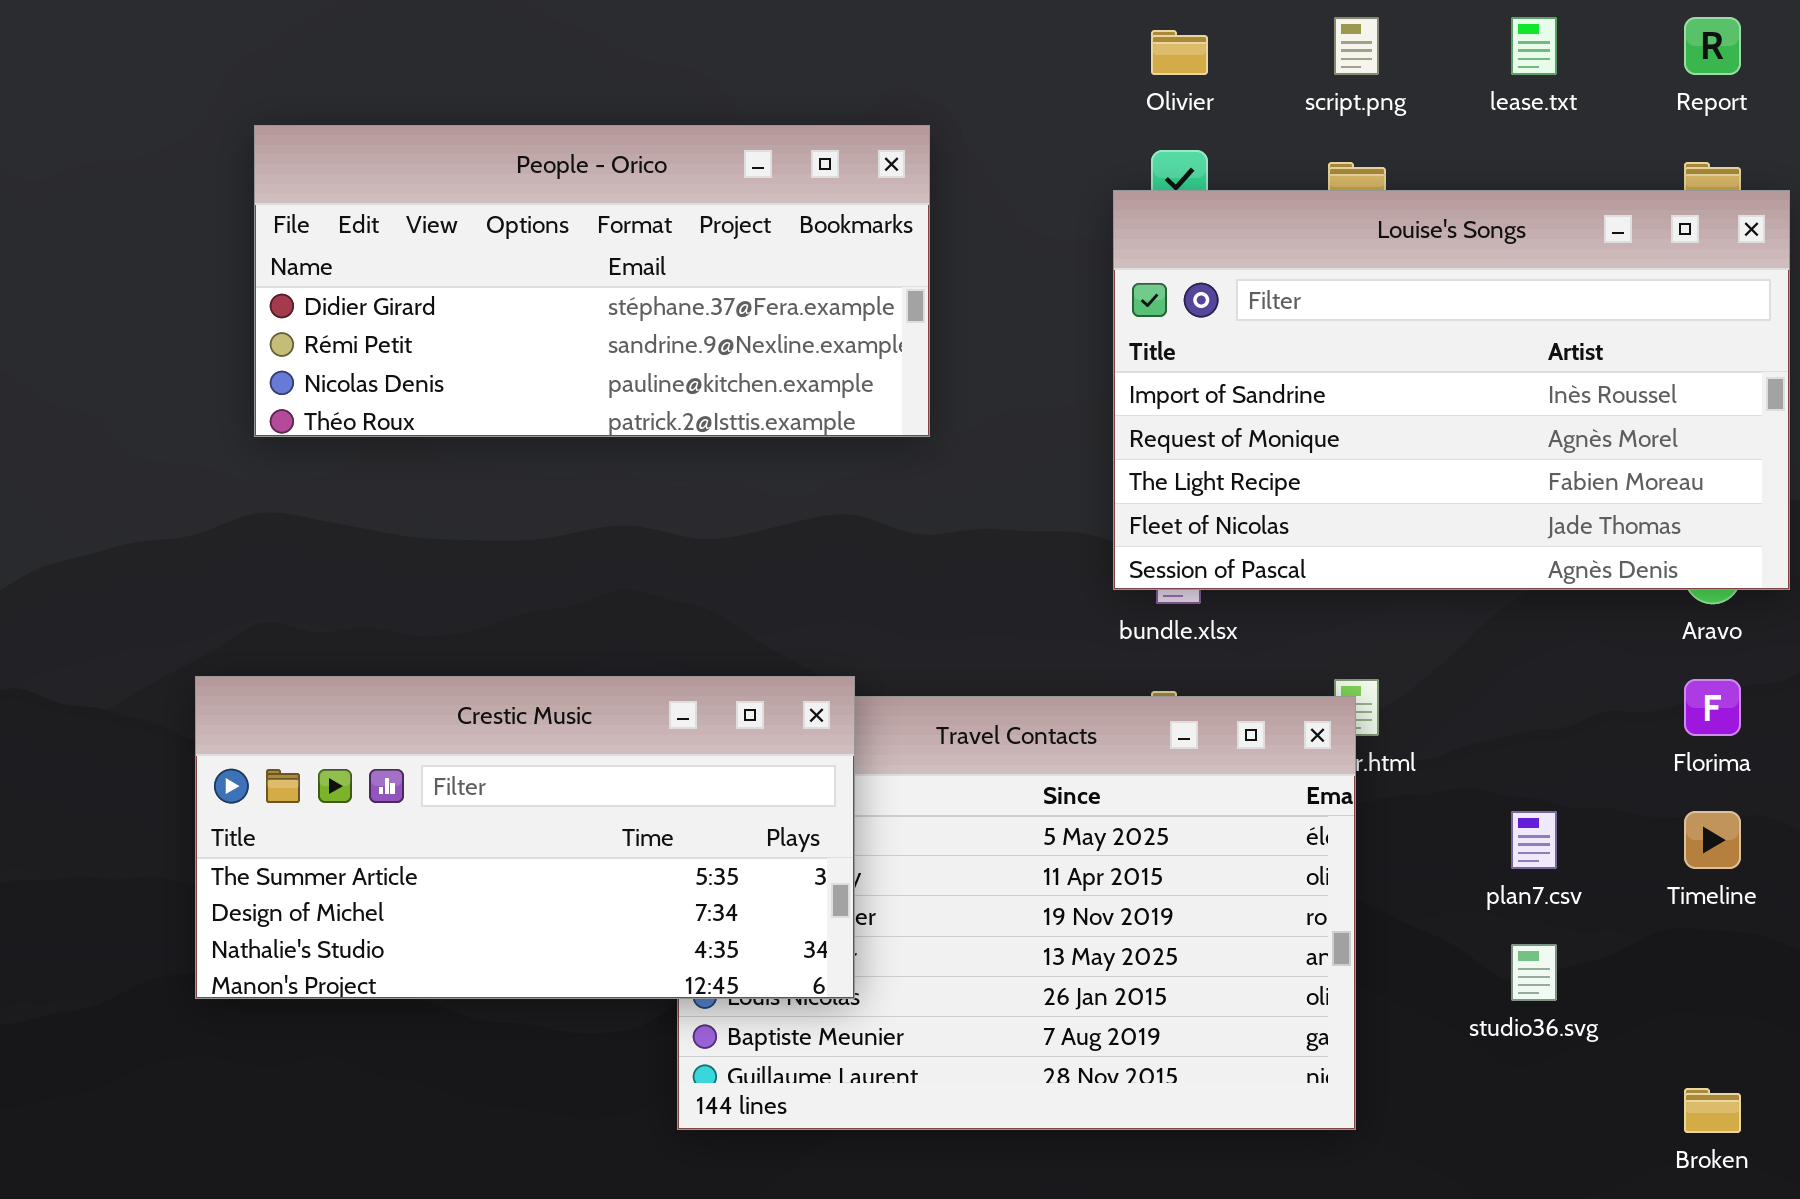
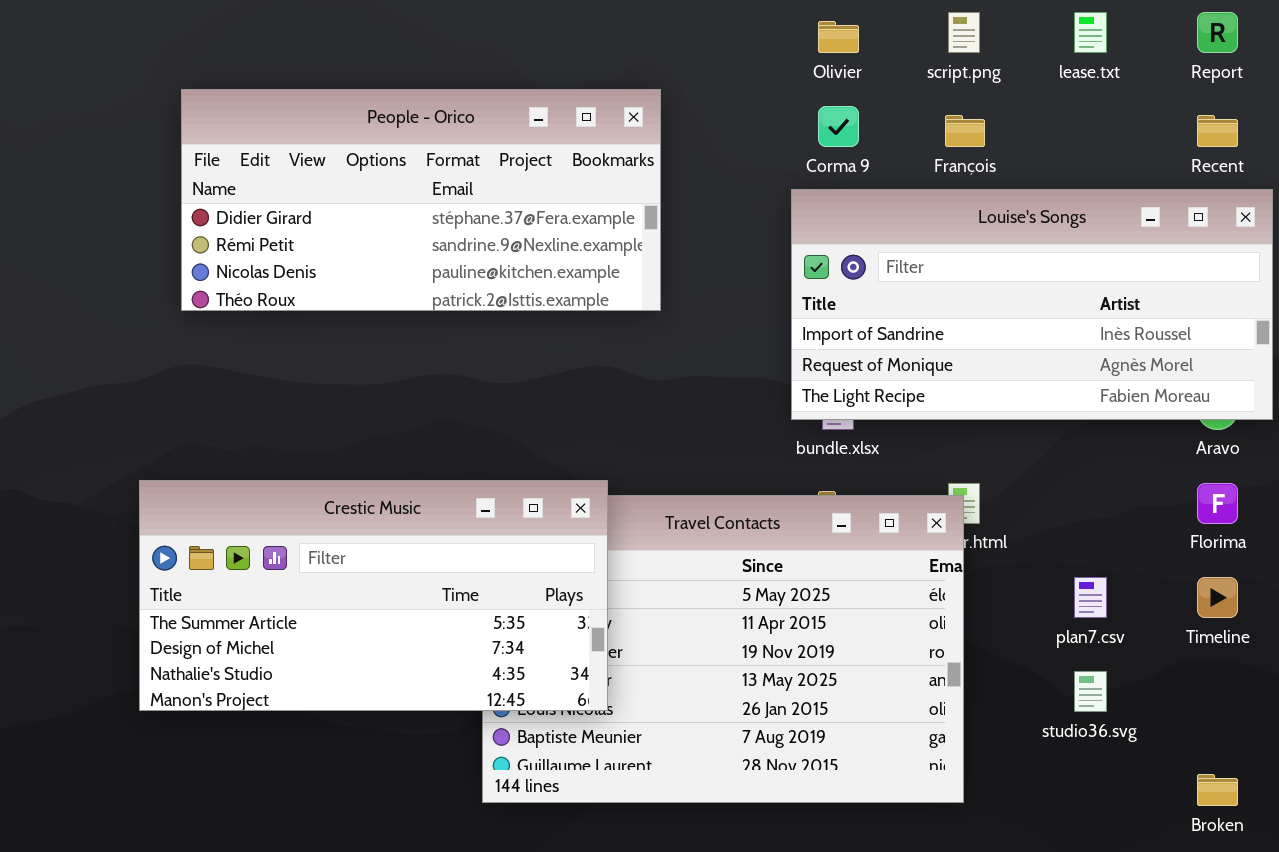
Louise's Songs: [1113,190,1790,590] -> [791,189,1273,420], resized

